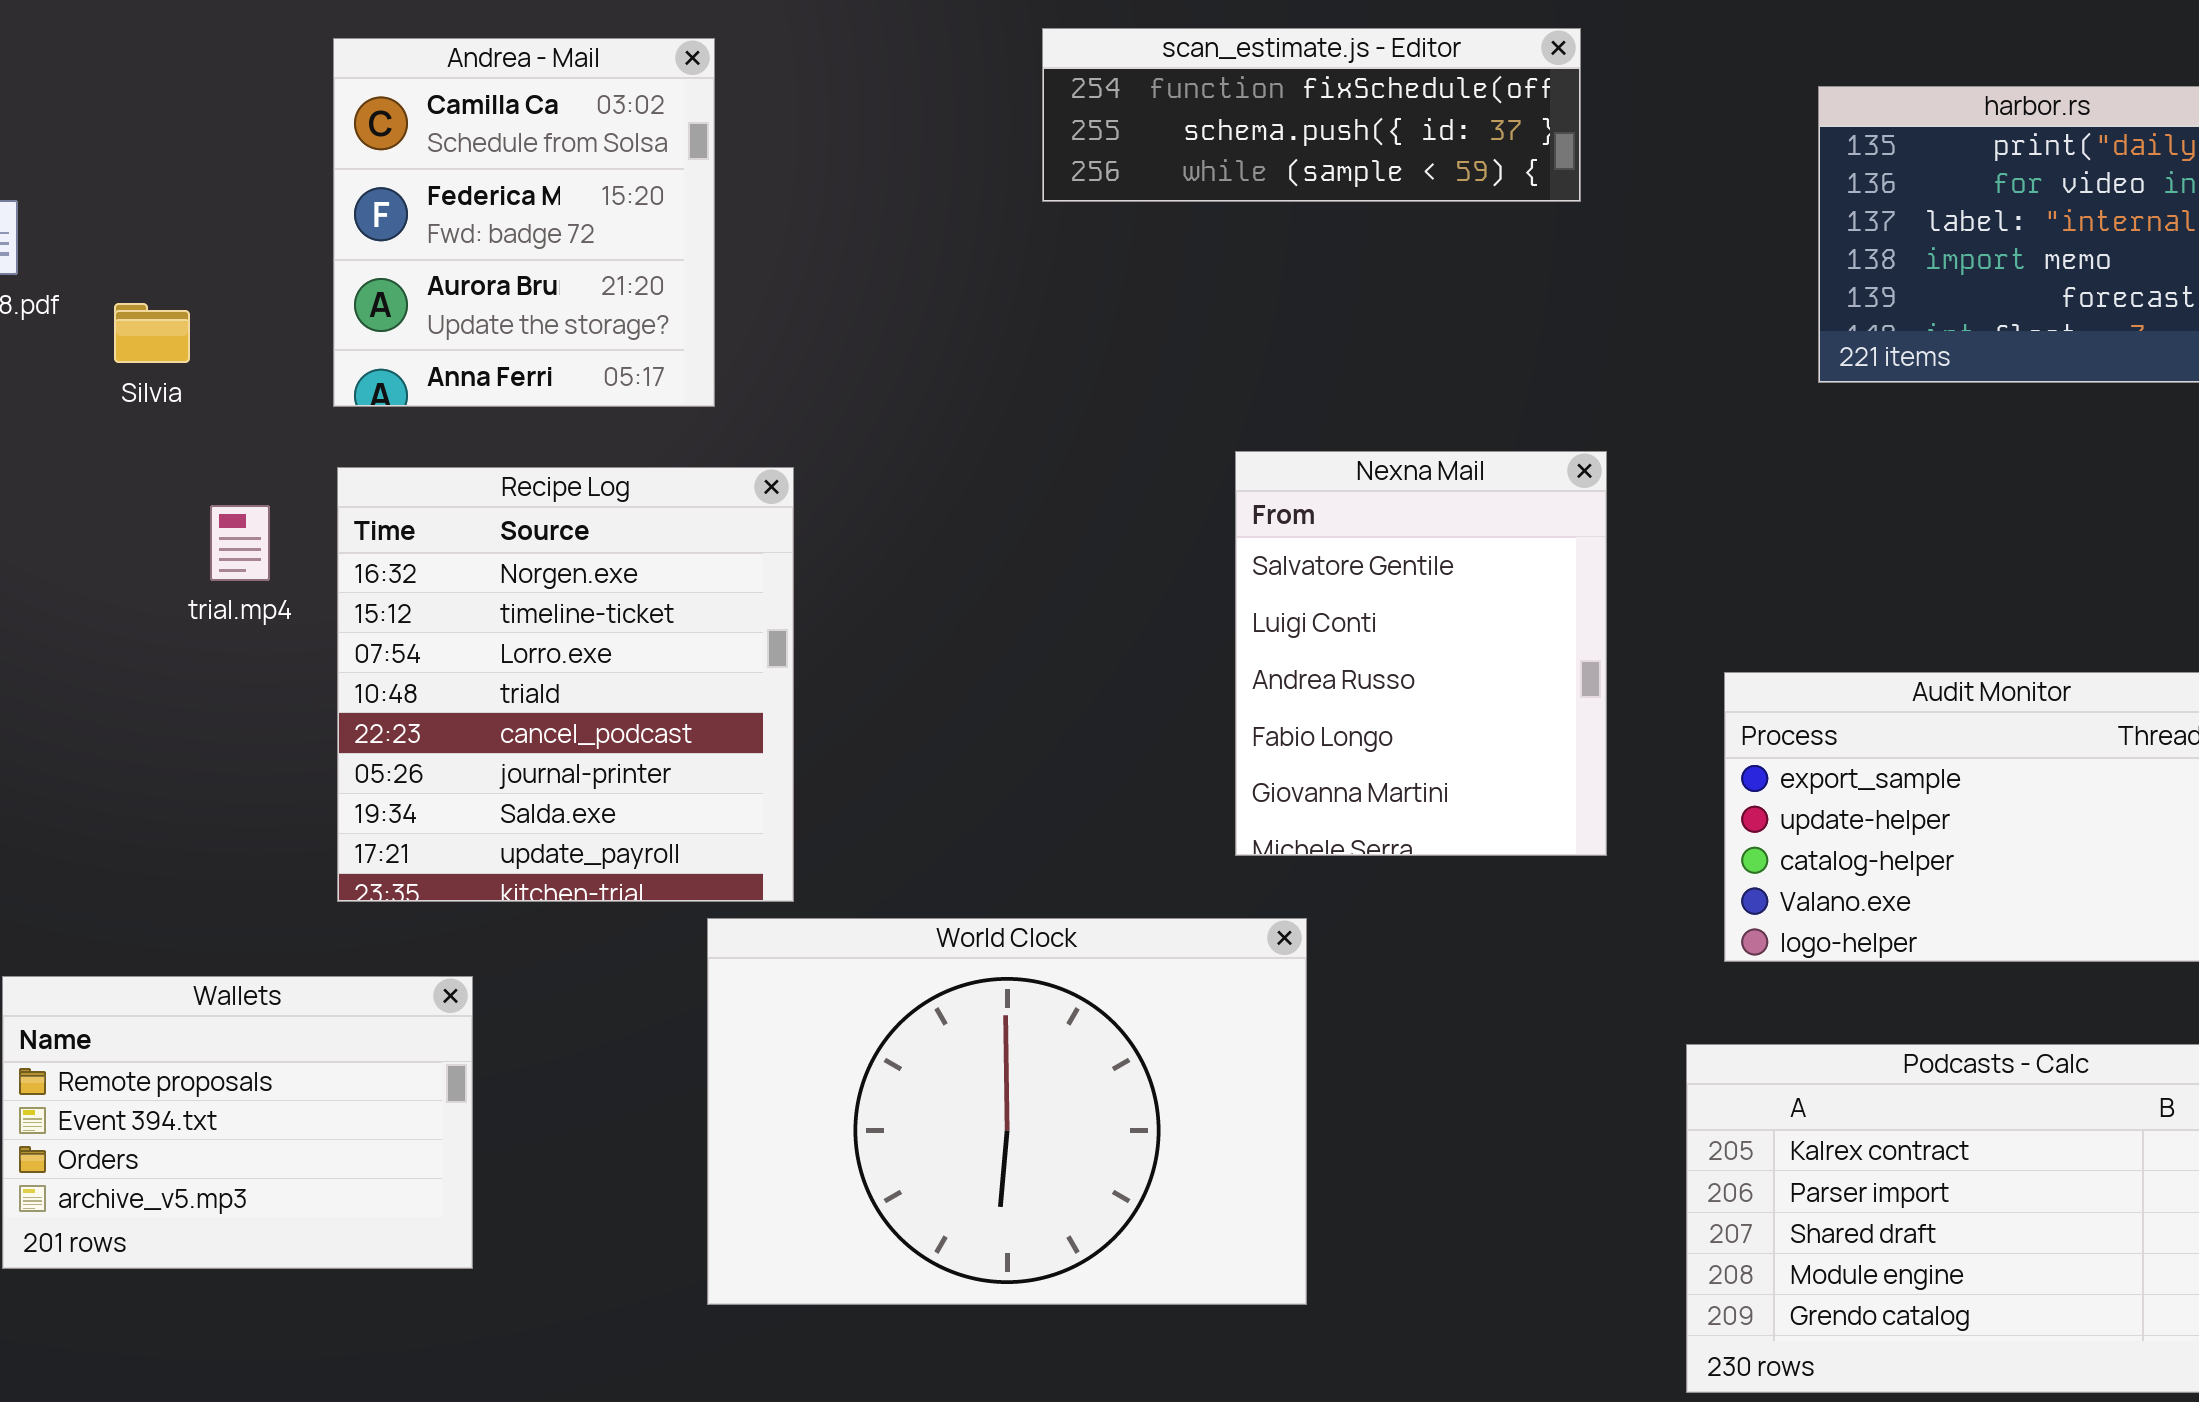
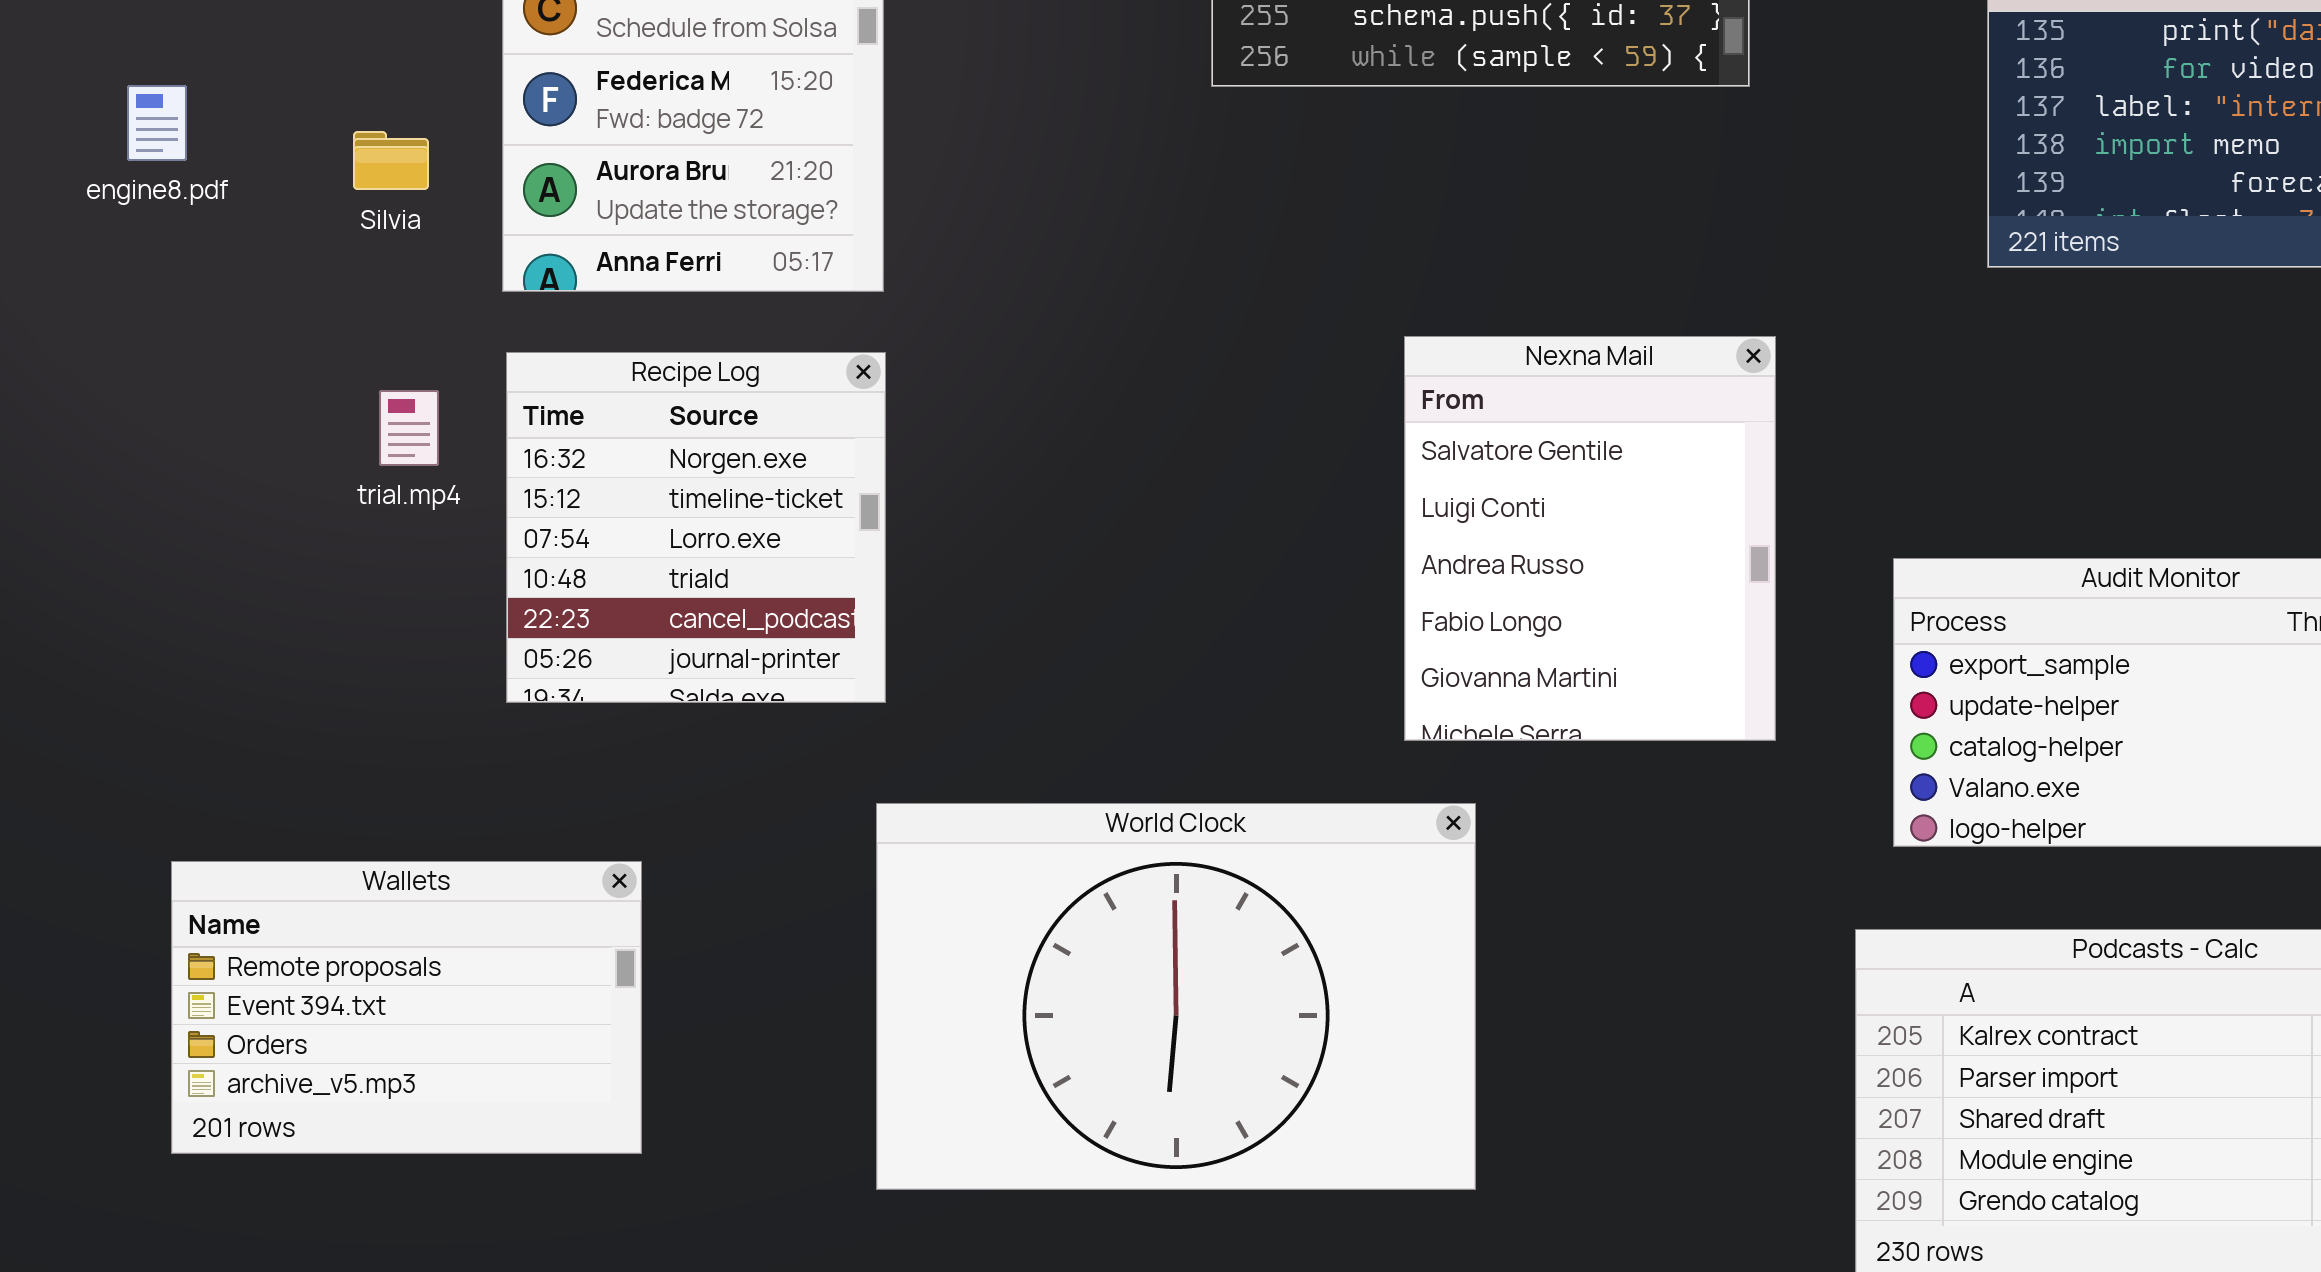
Silvia: [114,303,190,363] -> [353,131,429,190], moved
Recipe Log: [337,467,794,902] -> [506,352,886,703], resized

